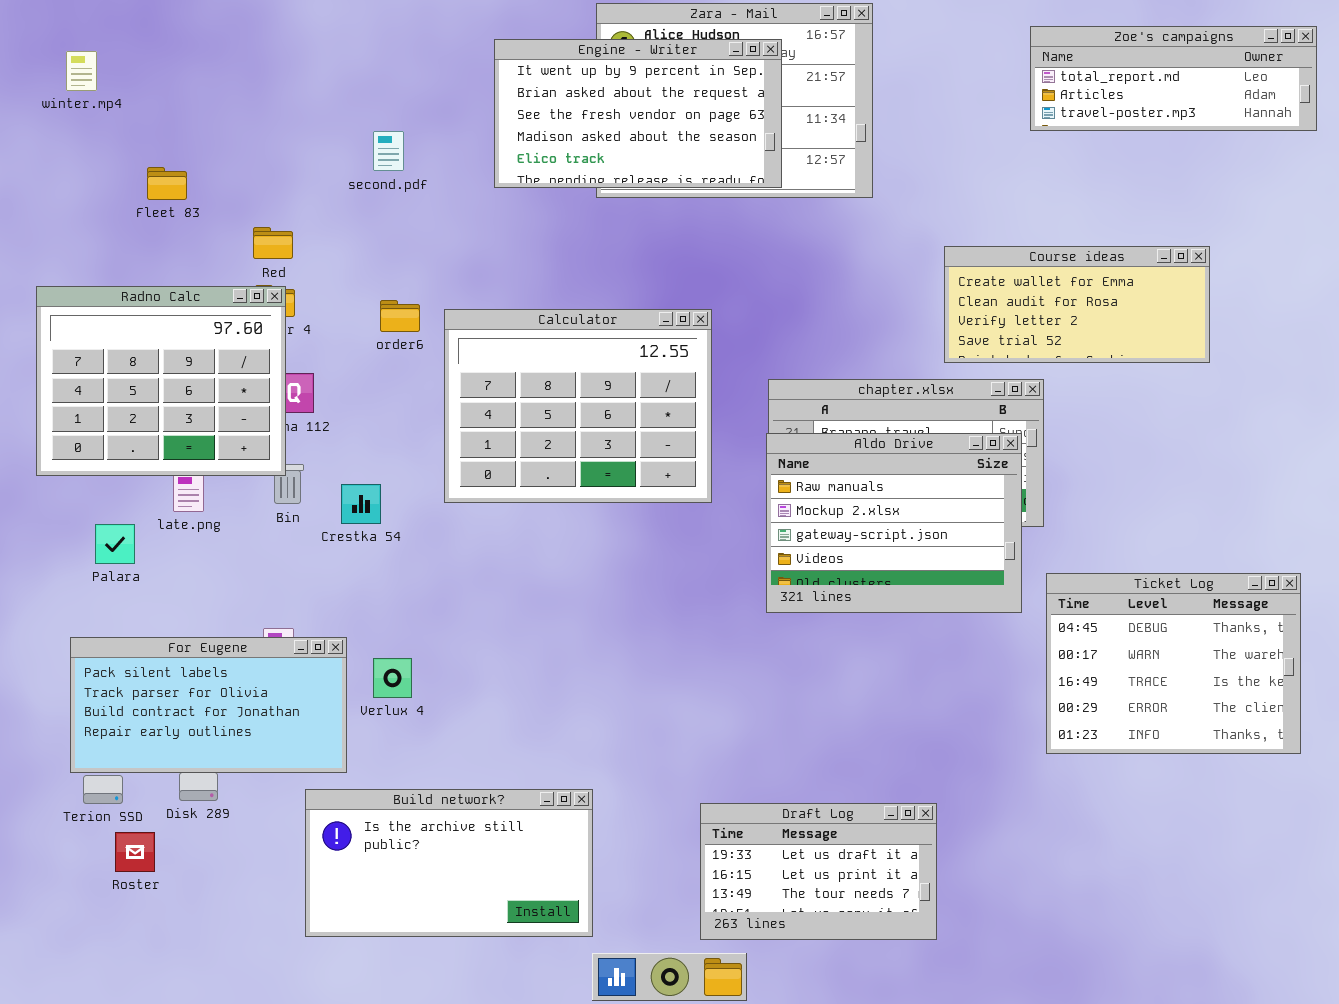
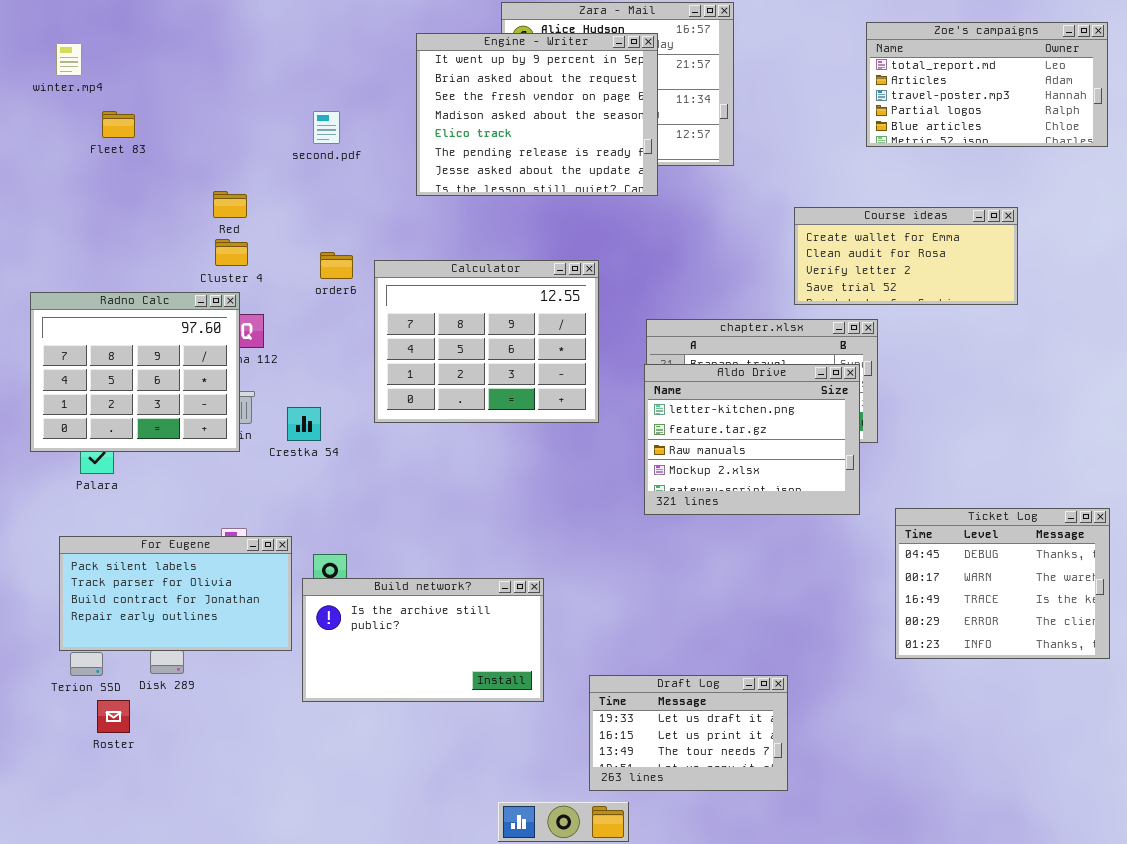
Zoe's campaigns: [1030,26,1317,131] -> [866,22,1108,147], resized
Engine - Writer: [494,39,782,188] -> [416,33,658,196], resized
Fleet 83: [147,167,187,200] -> [102,111,135,138], moved
Radno Calc: [36,286,286,476] -> [30,292,240,452], moved
Aldo Drive: [766,433,1022,613] -> [644,364,860,515], scrolled up 2 rows
Ticket Log: [1046,573,1301,754] -> [895,508,1110,659], moved
Build network?: [305,789,593,937] -> [302,578,544,702], moved

